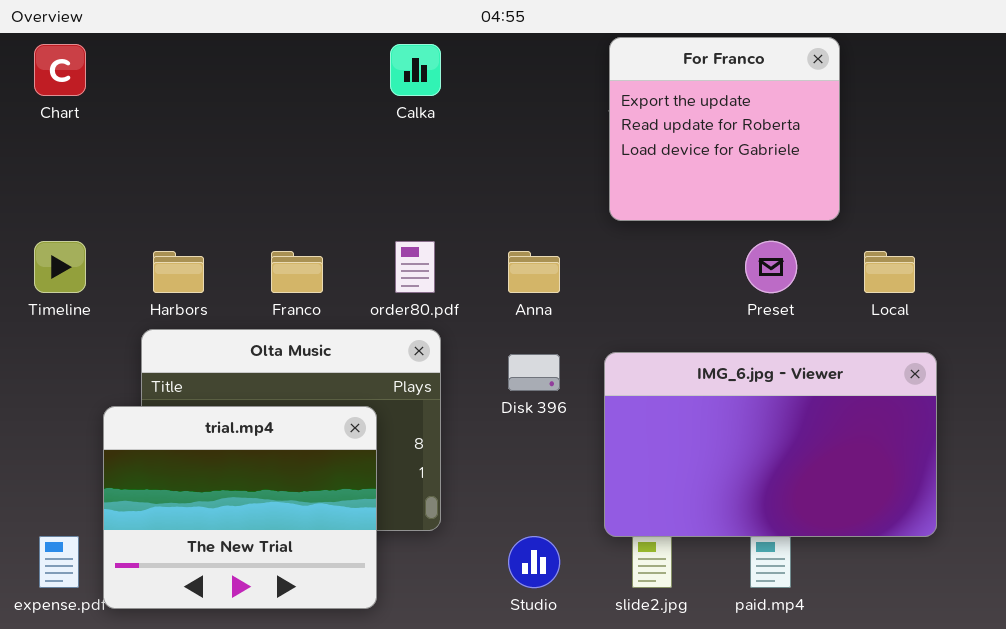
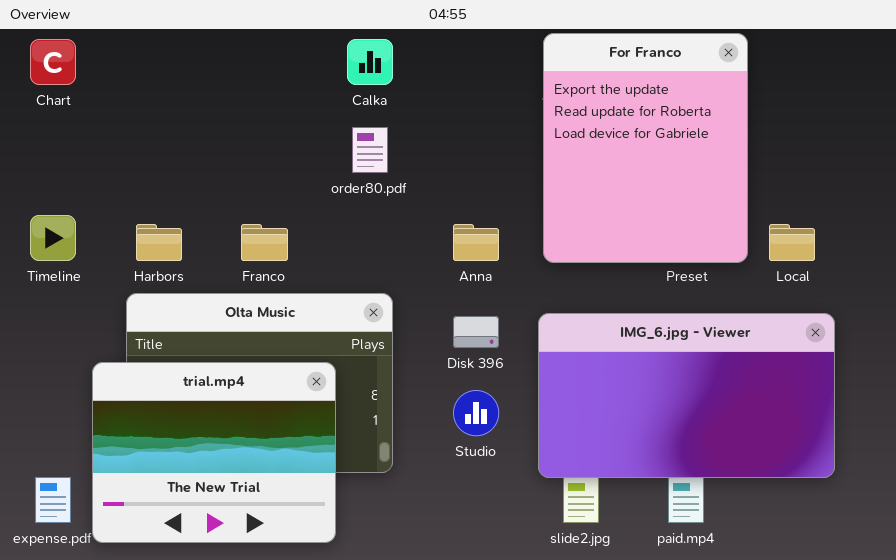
For Franco: [609,37,840,221] -> [543,33,748,263], resized
order80.pdf: [395,241,435,293] -> [352,127,388,173], moved
Studio: [508,536,560,588] -> [453,390,499,436], moved

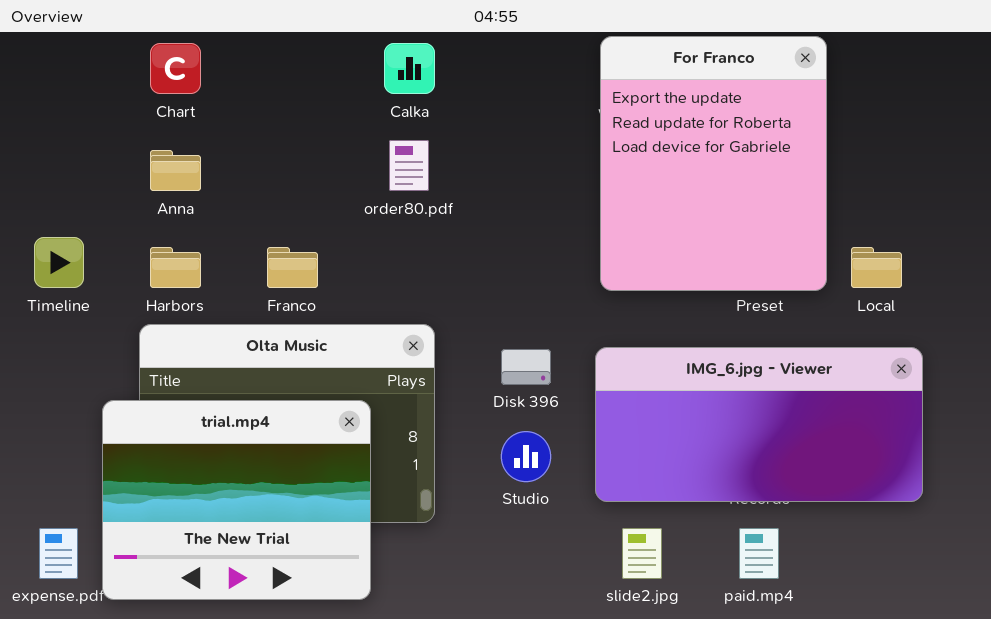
Chart: [30,39,76,85] -> [150,43,201,94], moved
Anna: [453,224,499,261] -> [150,150,201,191], moved
IMG_6.jpg - Viewer: [538,313,835,478] -> [595,347,923,502], resized

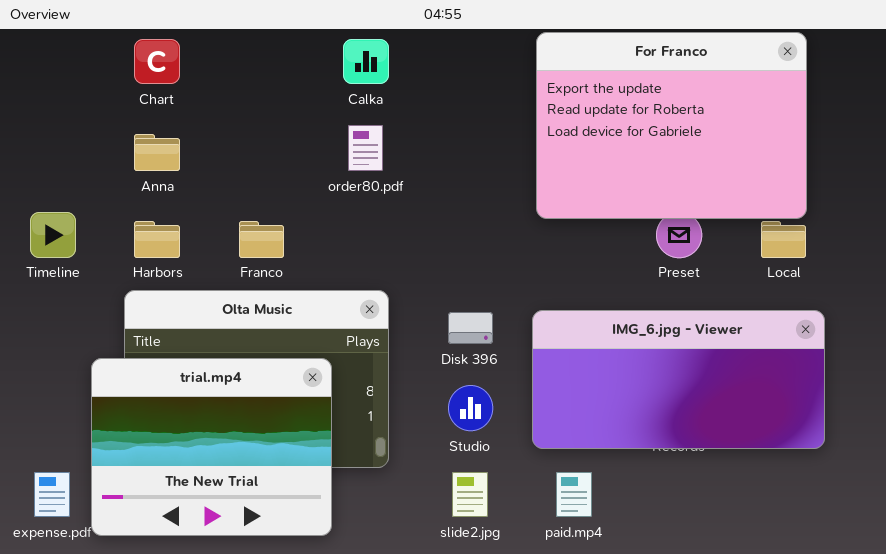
For Franco: [600,36,827,291] -> [536,32,807,219], resized
slide2.jpg: [622,528,662,579] -> [452,472,488,517], moved
paid.mp4: [739,528,779,579] -> [556,472,592,517], moved

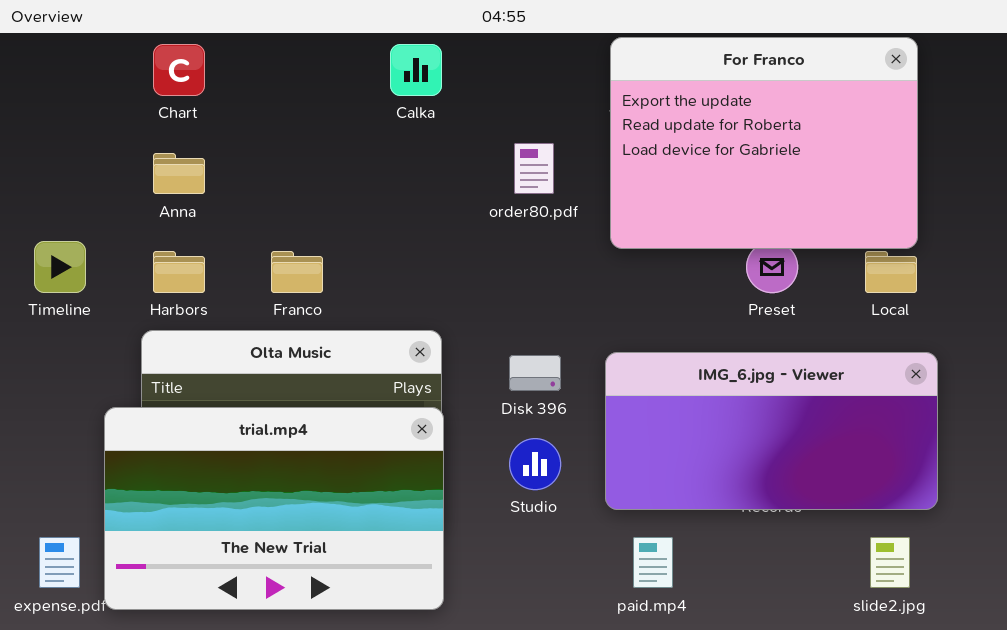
order80.pdf: [348,125,383,171] -> [514,143,554,194], moved
trial.mp4: [91,358,332,536] -> [104,407,444,610], resized
slide2.jpg: [452,472,488,517] -> [870,537,910,588], moved

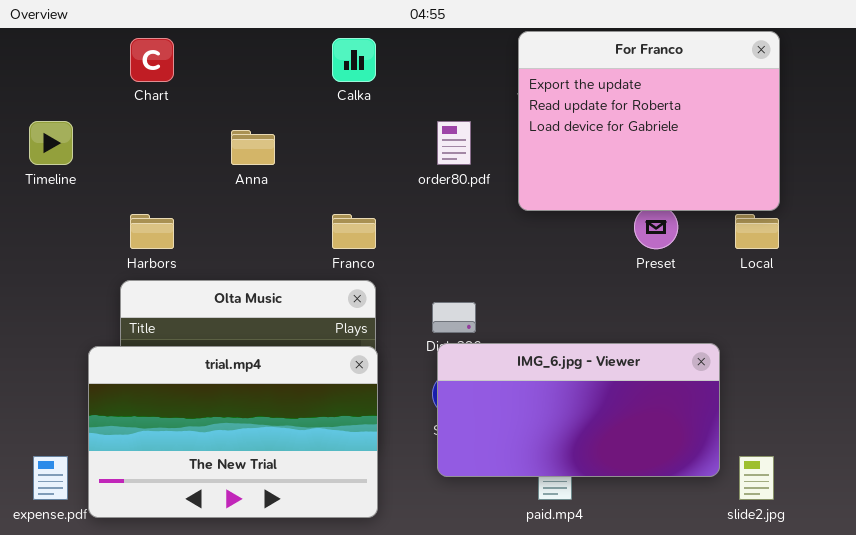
Anna: [153,153,205,194] -> [231,130,275,165], moved
Timeline: [34,241,86,293] -> [29,121,73,165], moved
Franco: [271,251,323,293] -> [332,214,376,249], moved
IMG_6.jpg - Viewer: [605,352,938,510] -> [437,343,720,477], moved

